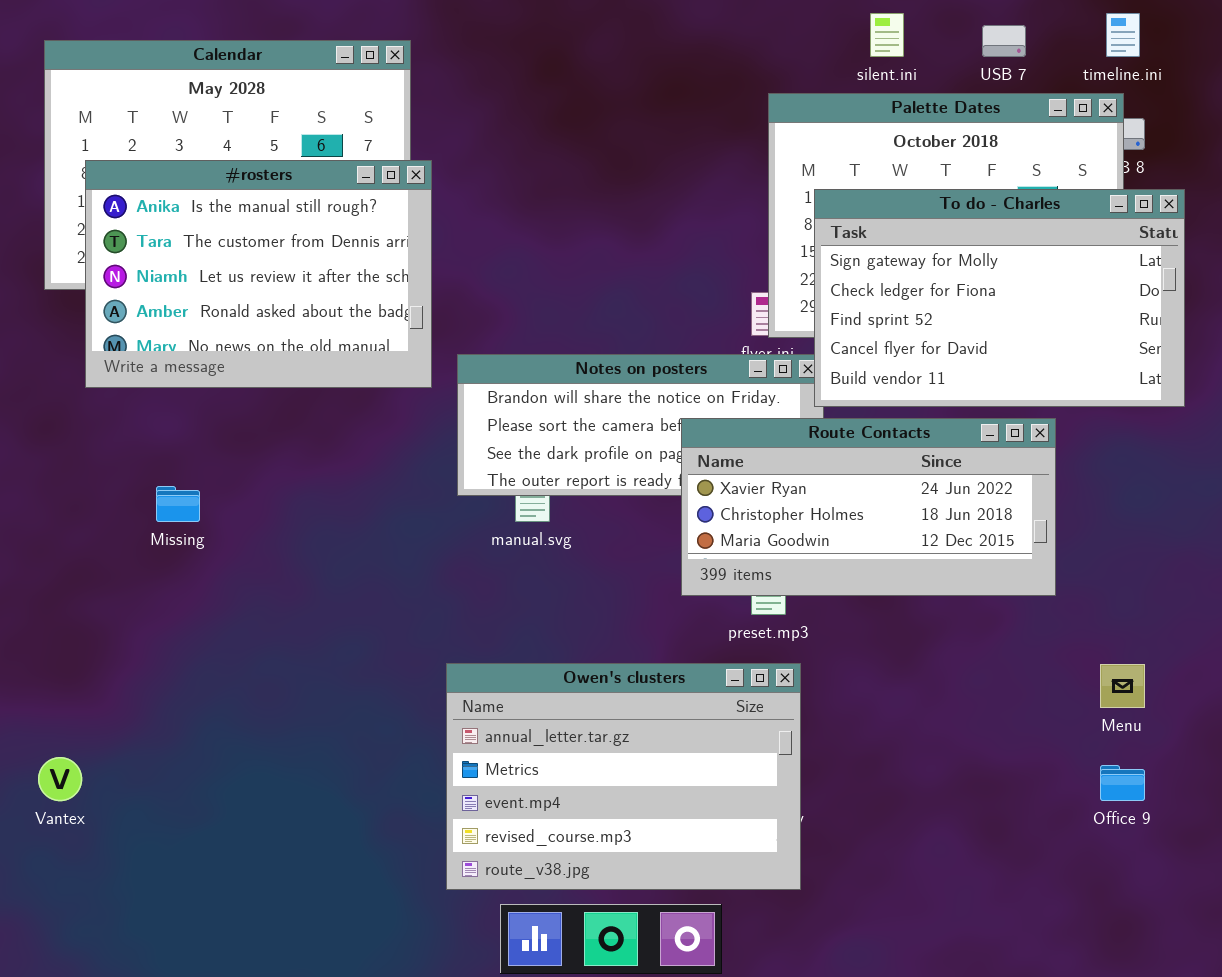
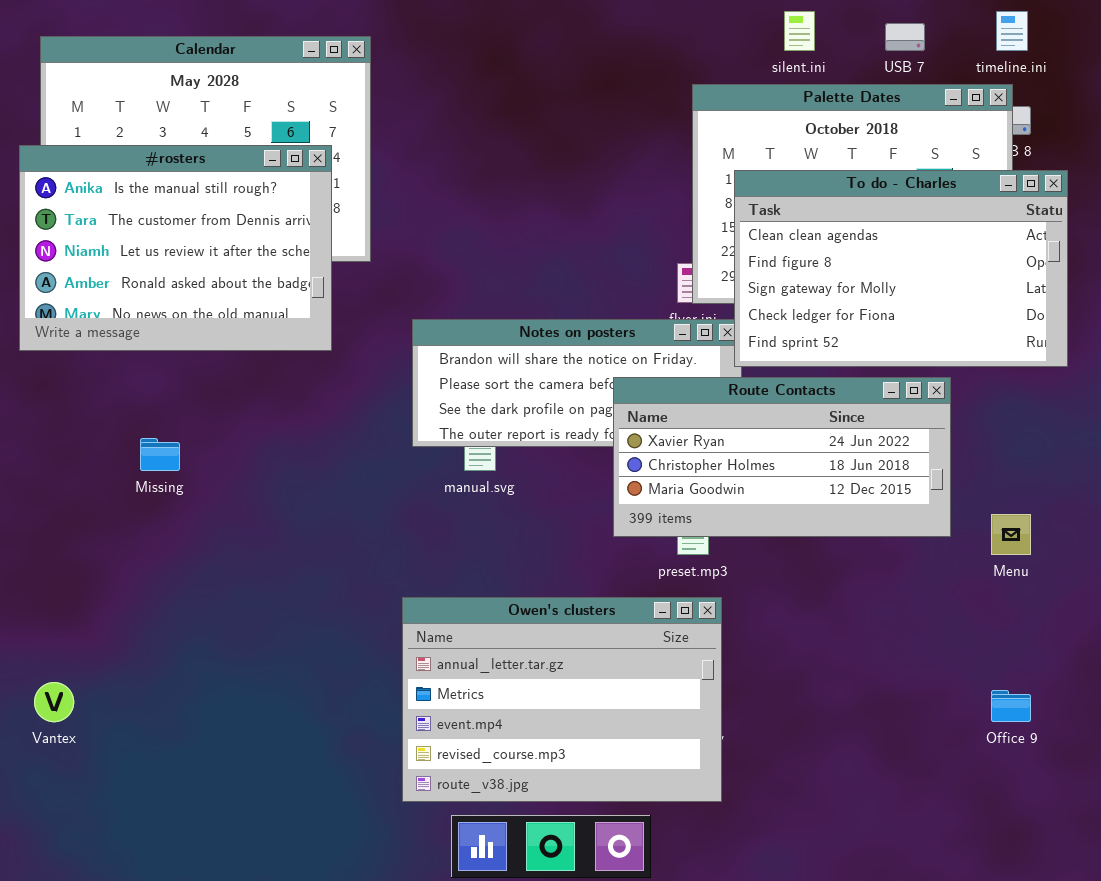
#rosters: [85,160,432,388] -> [19,145,332,351], moved
To do - Charles: [814,189,1185,407] -> [734,170,1068,367], scrolled up 2 rows
Menu: [1100,664,1145,708] -> [991,514,1031,555], moved

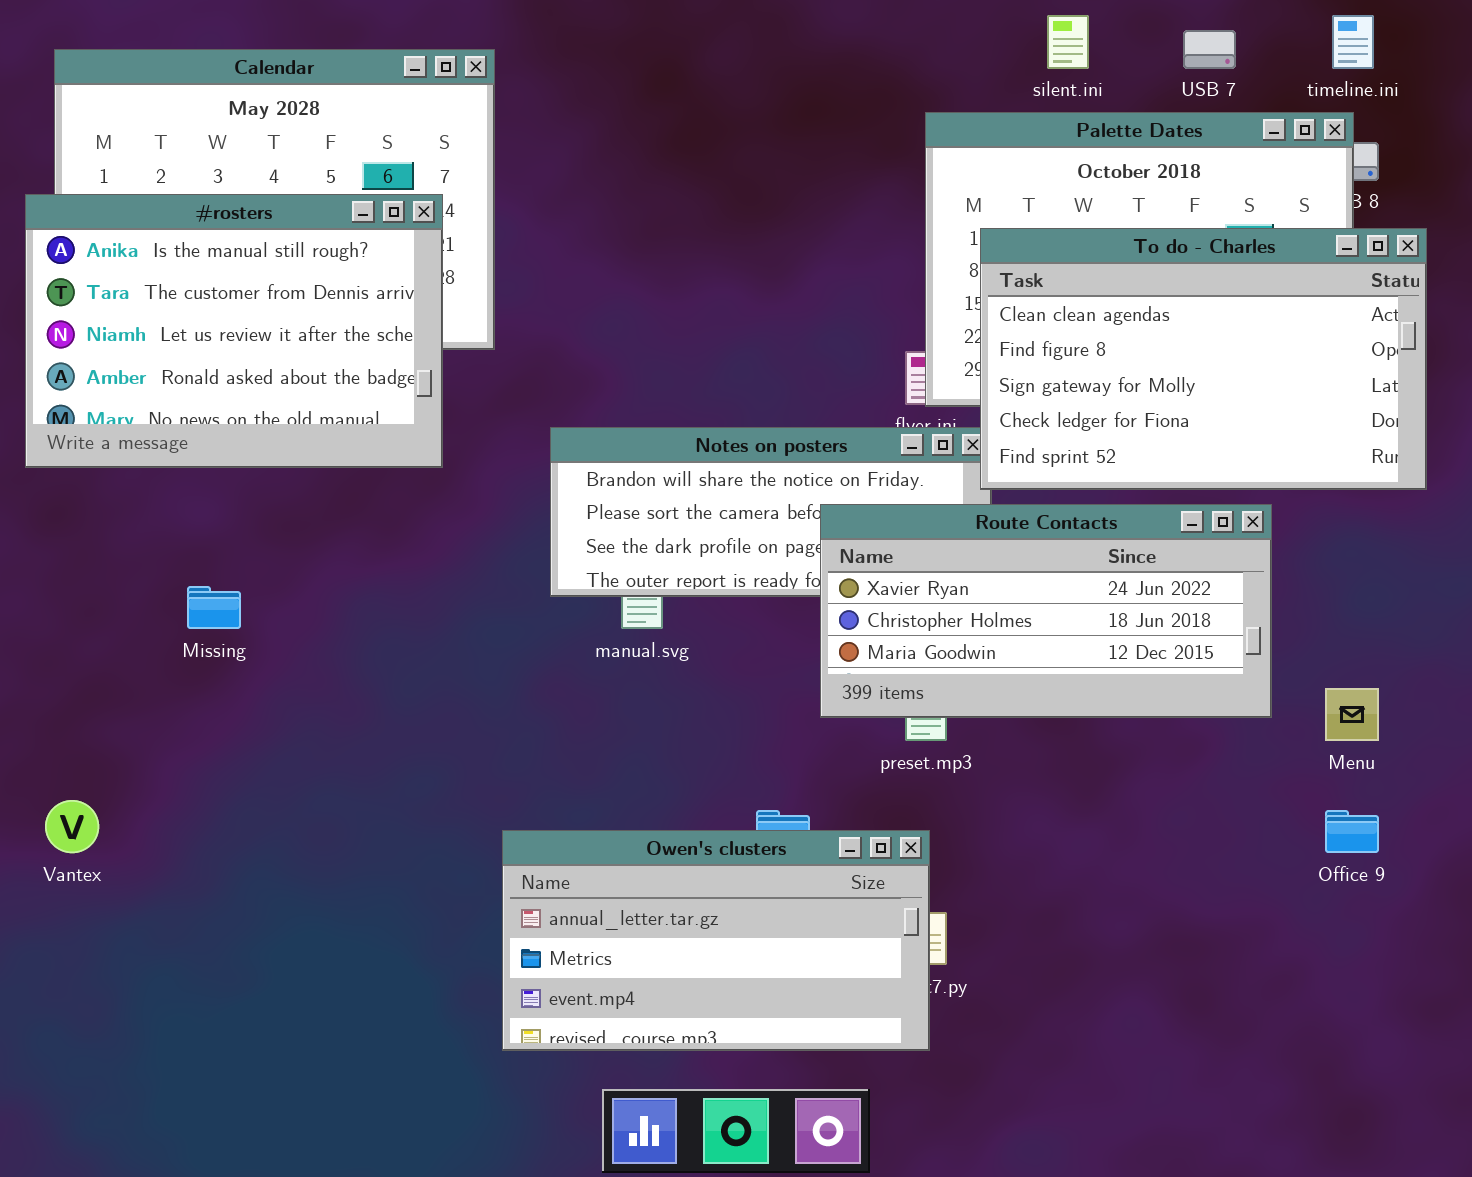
Owen's clusters: [402,597,722,802] -> [502,830,930,1051], moved, resized
Vantex: [34,682,74,722] -> [45,800,99,853], moved
Office 9: [991,690,1031,722] -> [1325,810,1379,853], moved

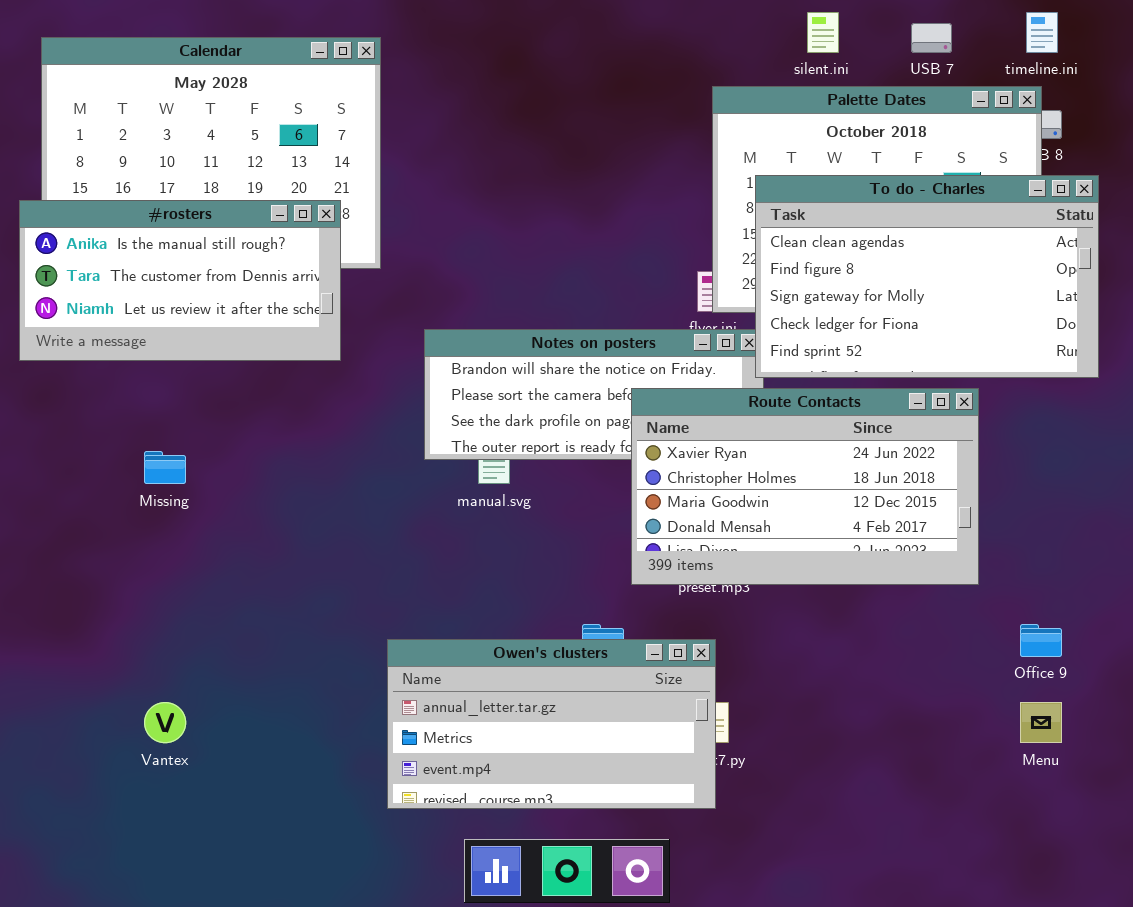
#rosters: [25,194,443,468] -> [19,200,341,361], resized
Route Contacts: [820,504,1272,718] -> [631,388,979,585], resized
Menu: [1325,688,1379,741] -> [1020,702,1062,743], moved
Vantex: [45,800,99,853] -> [144,702,186,743], moved

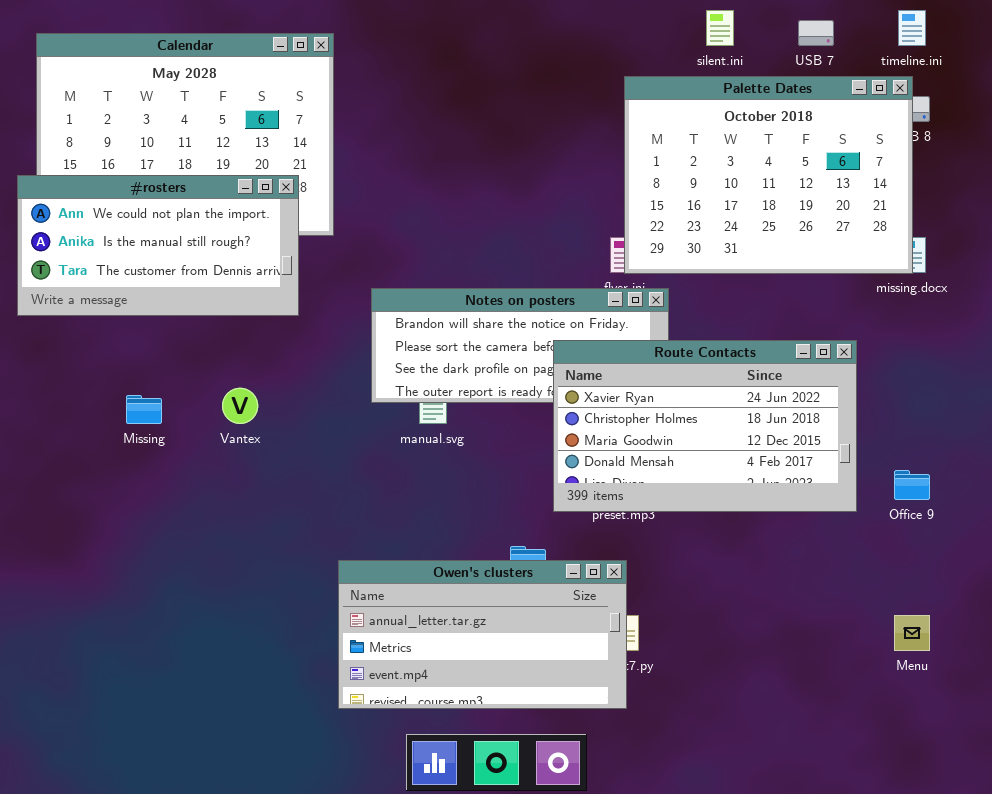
To do - Charles: [755,175,1099,378] -> none, closed
#rosters: [19,200,341,361] -> [17,175,299,316], scrolled up 1 row
Office 9: [1020,624,1062,657] -> [894,470,930,500], moved
Vantex: [144,702,186,743] -> [222,388,258,424], moved

